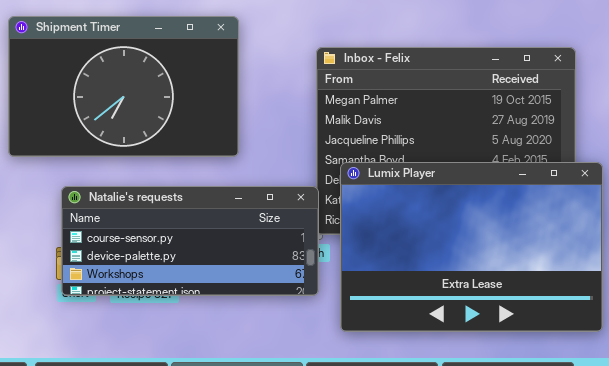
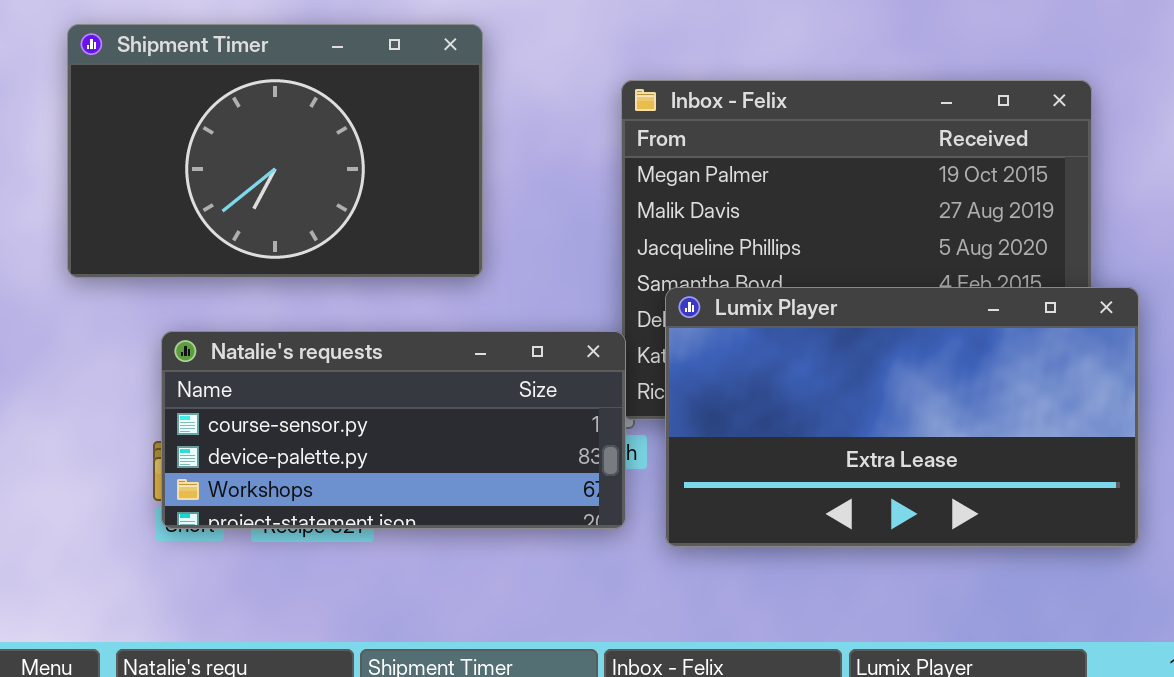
Lumix Player: [340,162,603,332] -> [665,287,1139,547], resized

